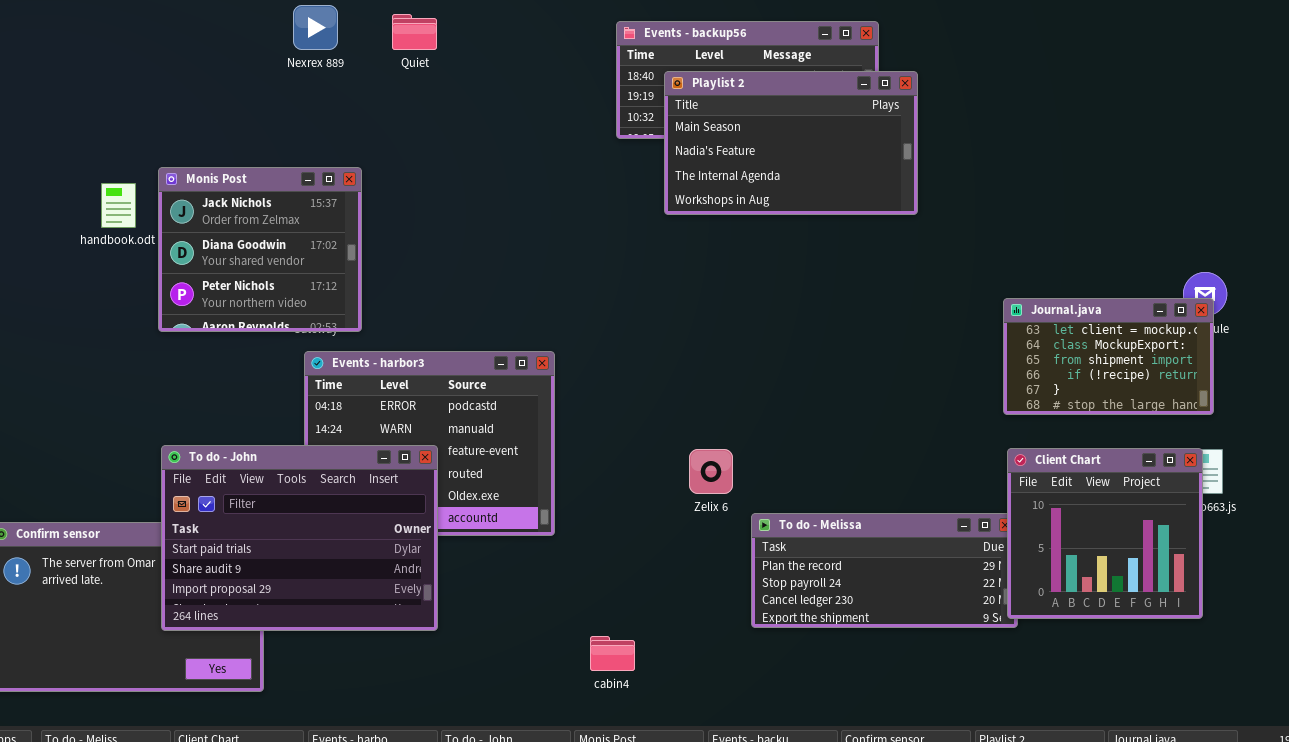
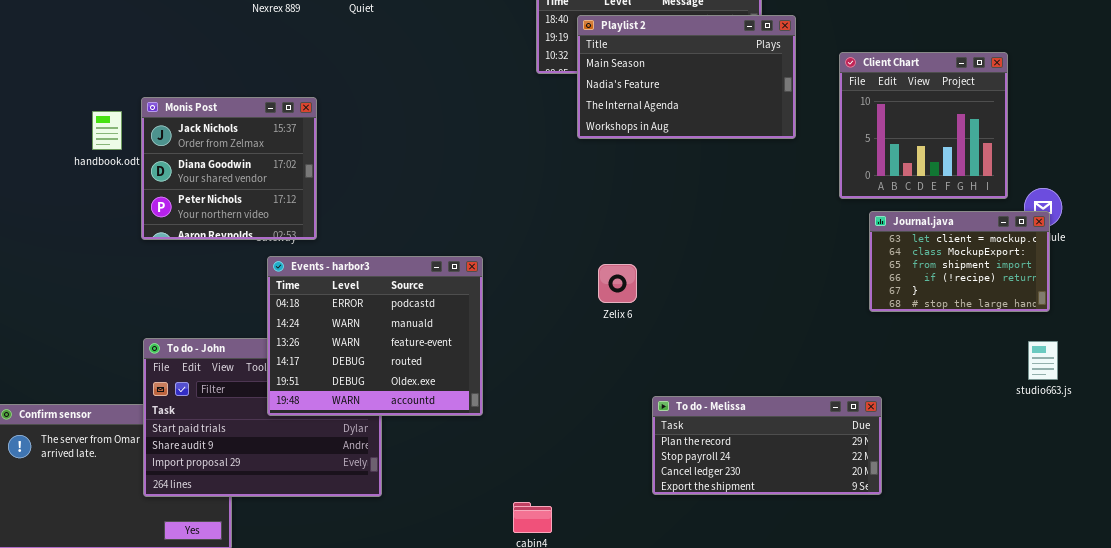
Events - harbor3: [304,351,555,536] -> [267,256,483,416], raised
Client Chart: [1007,448,1203,619] -> [839,52,1008,199], moved
Zelix 6: [689,449,733,494] -> [598,264,637,303], moved

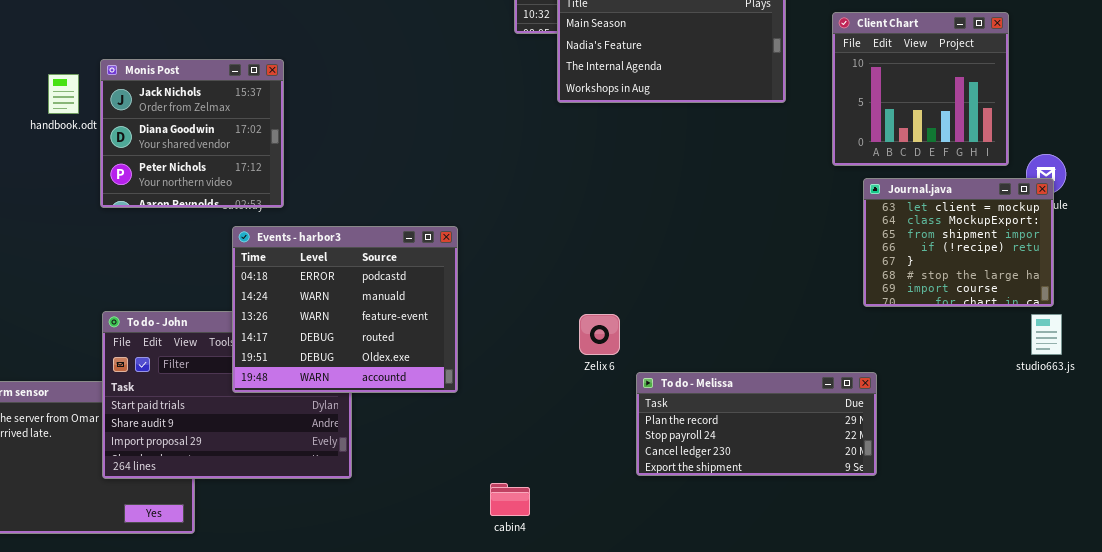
Journal.java: [869,211,1050,312] -> [863,178,1054,307], resized
Zelix 6: [598,264,637,303] -> [579,314,620,355], moved

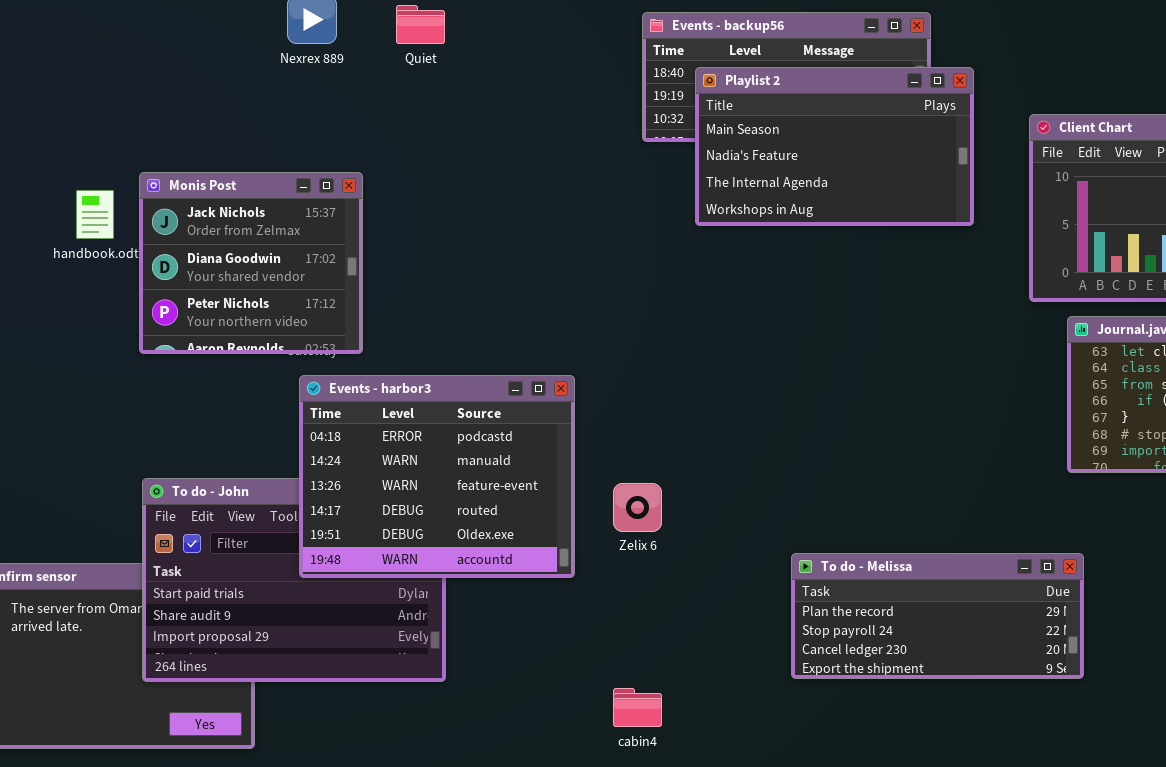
Zelix 6: [579,314,620,355] -> [613,483,662,532], moved

